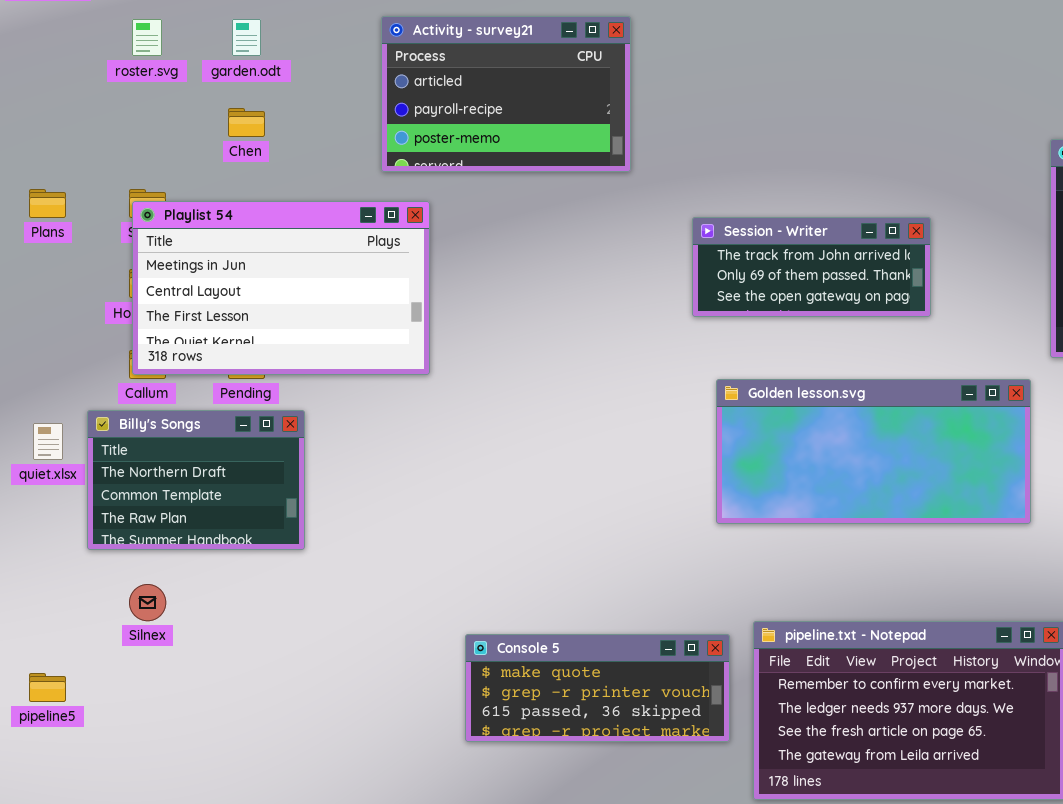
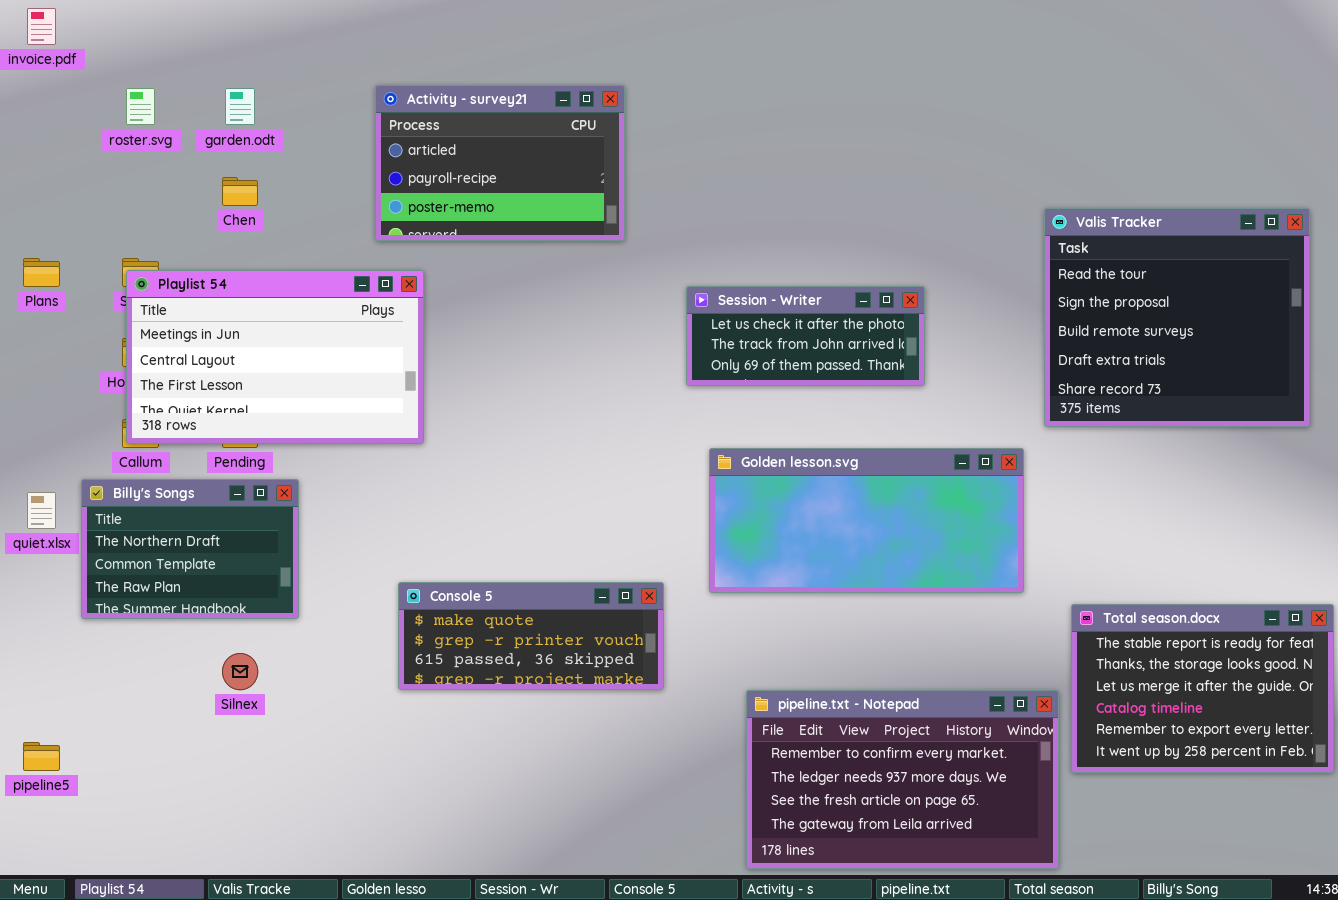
Session - Writer: [692,217,931,317] -> [686,286,925,386], scrolled up 1 row
Silnex: [129,584,166,621] -> [222,653,258,690], moved
Console 5: [465,634,730,742] -> [398,582,664,690], moved

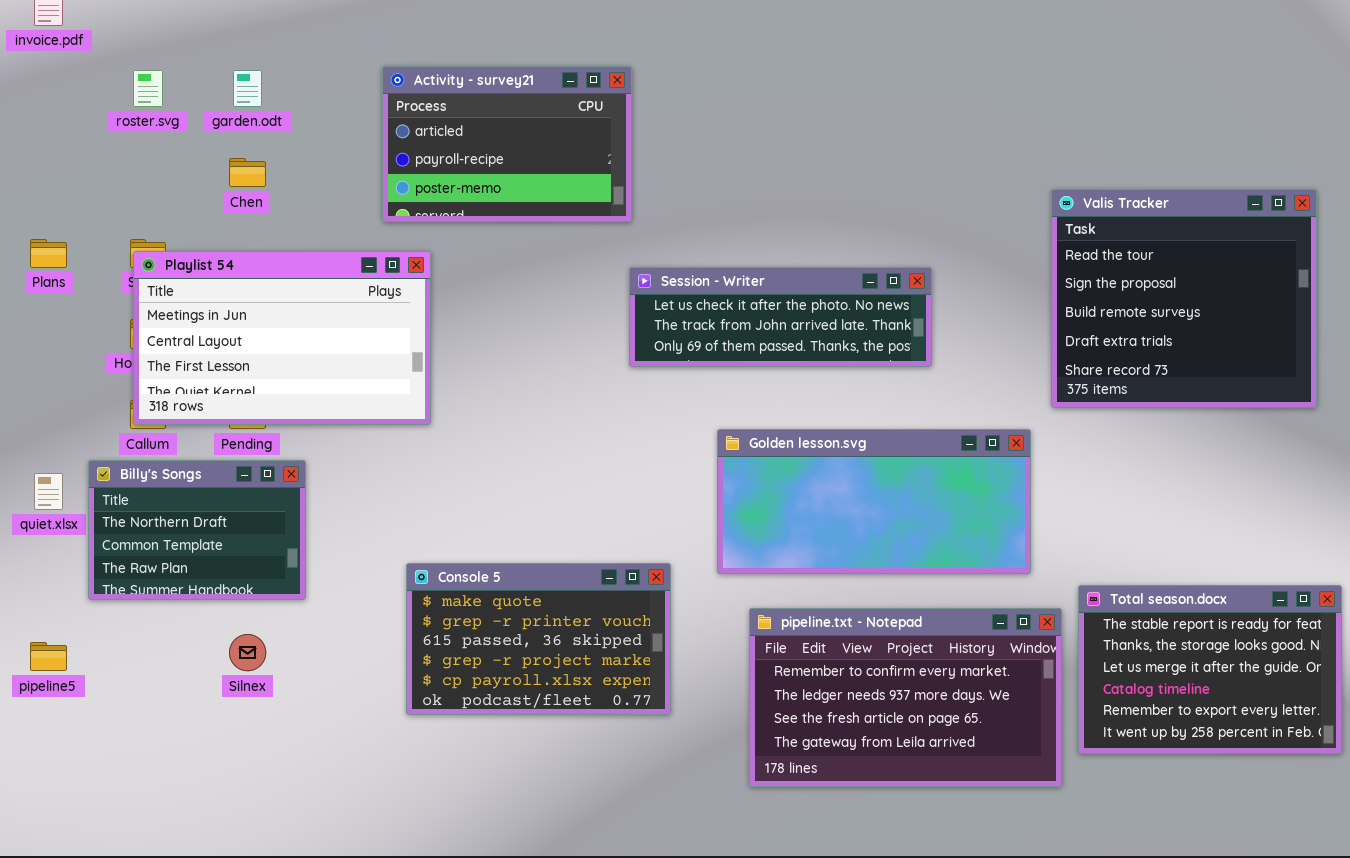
Session - Writer: [686,286,925,386] -> [629,267,932,367], resized
Console 5: [398,582,664,690] -> [406,563,671,715], resized
pipeline.txt - Notepad: [746,690,1059,869] -> [749,608,1062,787], moved
pipeline5: [23,742,60,771] -> [30,642,67,671], moved

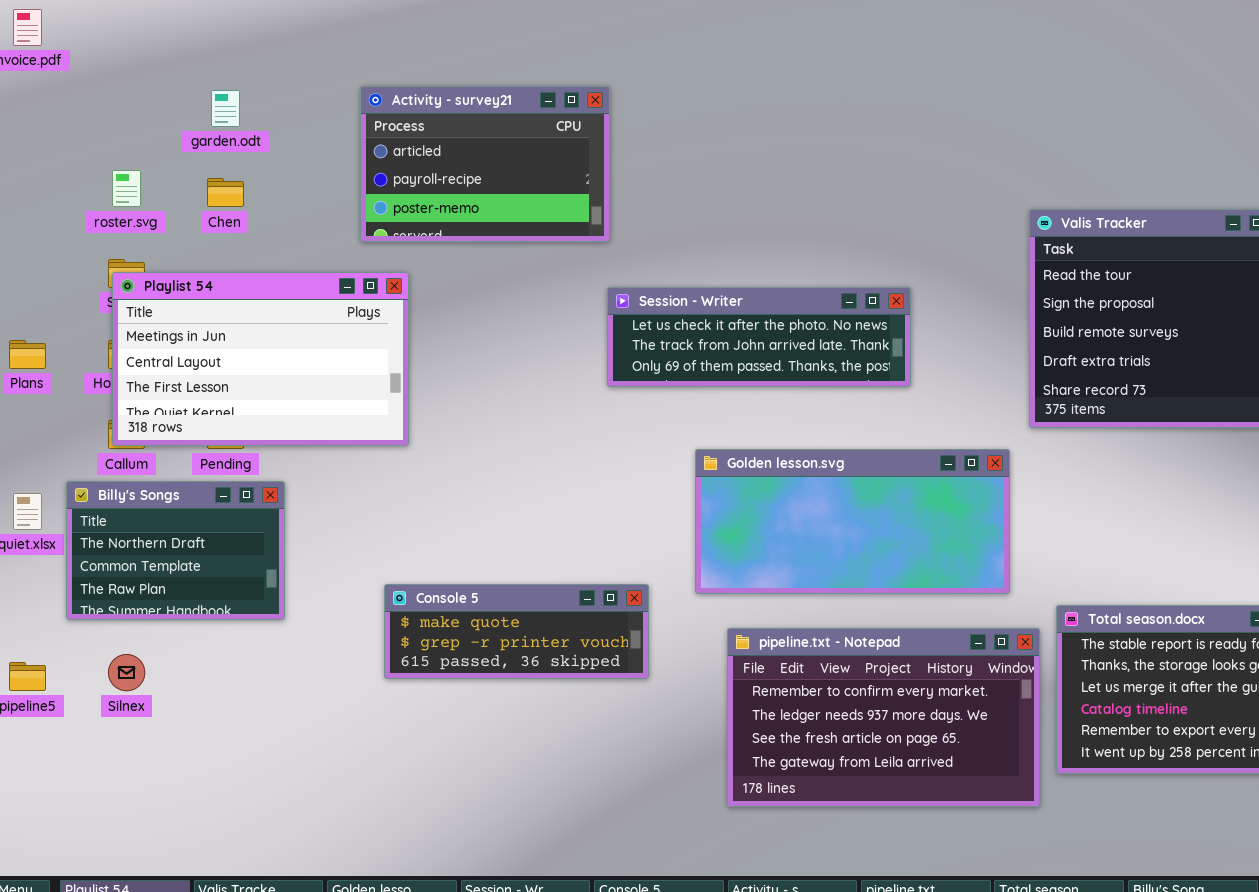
roster.svg: [133,70,163,107] -> [112,170,141,207], moved
Plans: [30,239,67,268] -> [9,340,46,369], moved
Console 5: [406,563,671,715] -> [384,584,649,679], resized
Silnex: [229,634,266,671] -> [108,654,145,691], moved

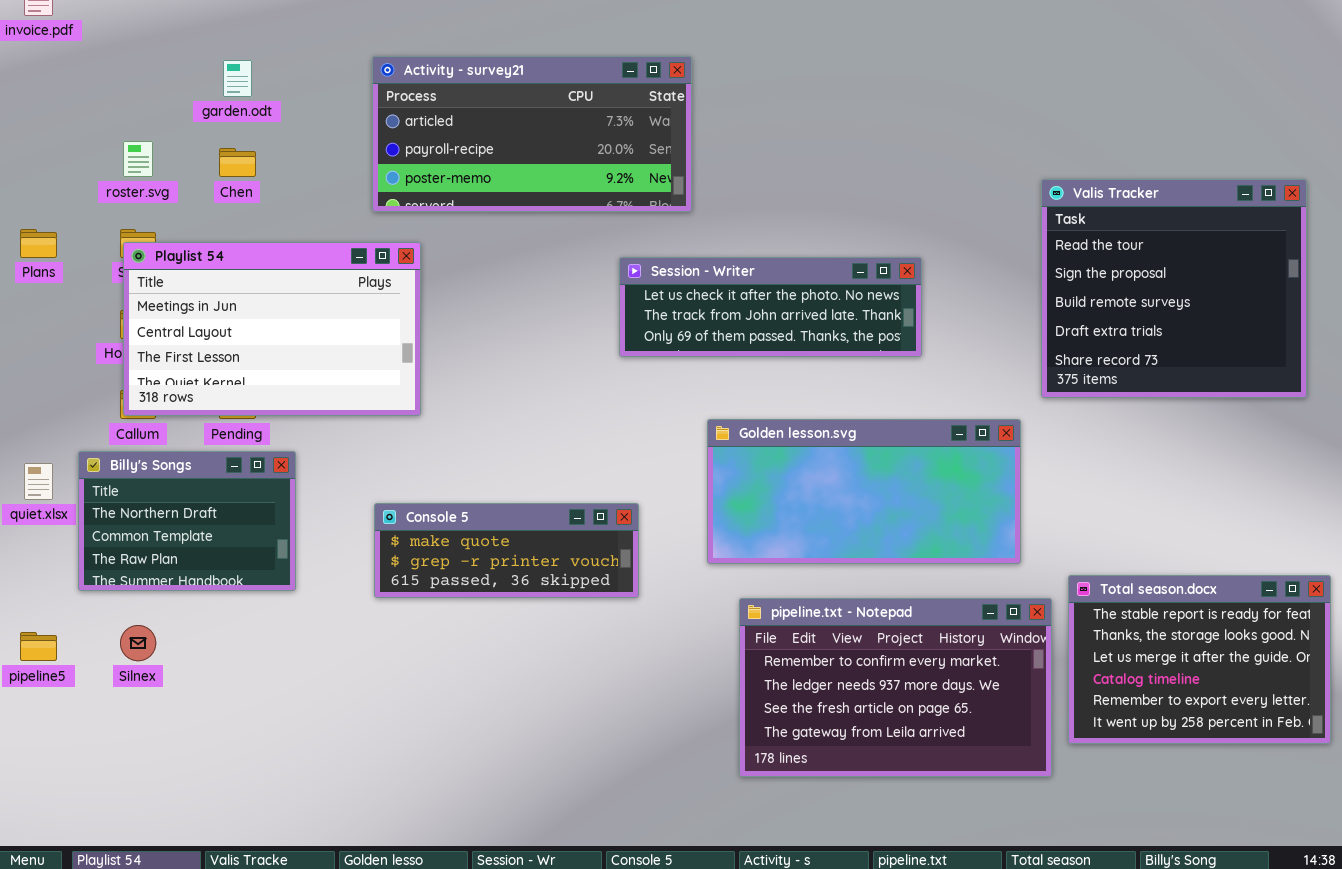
Activity - survey21: [360,86,610,242] -> [372,56,692,212], resized
Plans: [9,340,46,369] -> [20,229,57,258], moved
Console 5: [384,584,649,679] -> [374,503,639,598], moved

